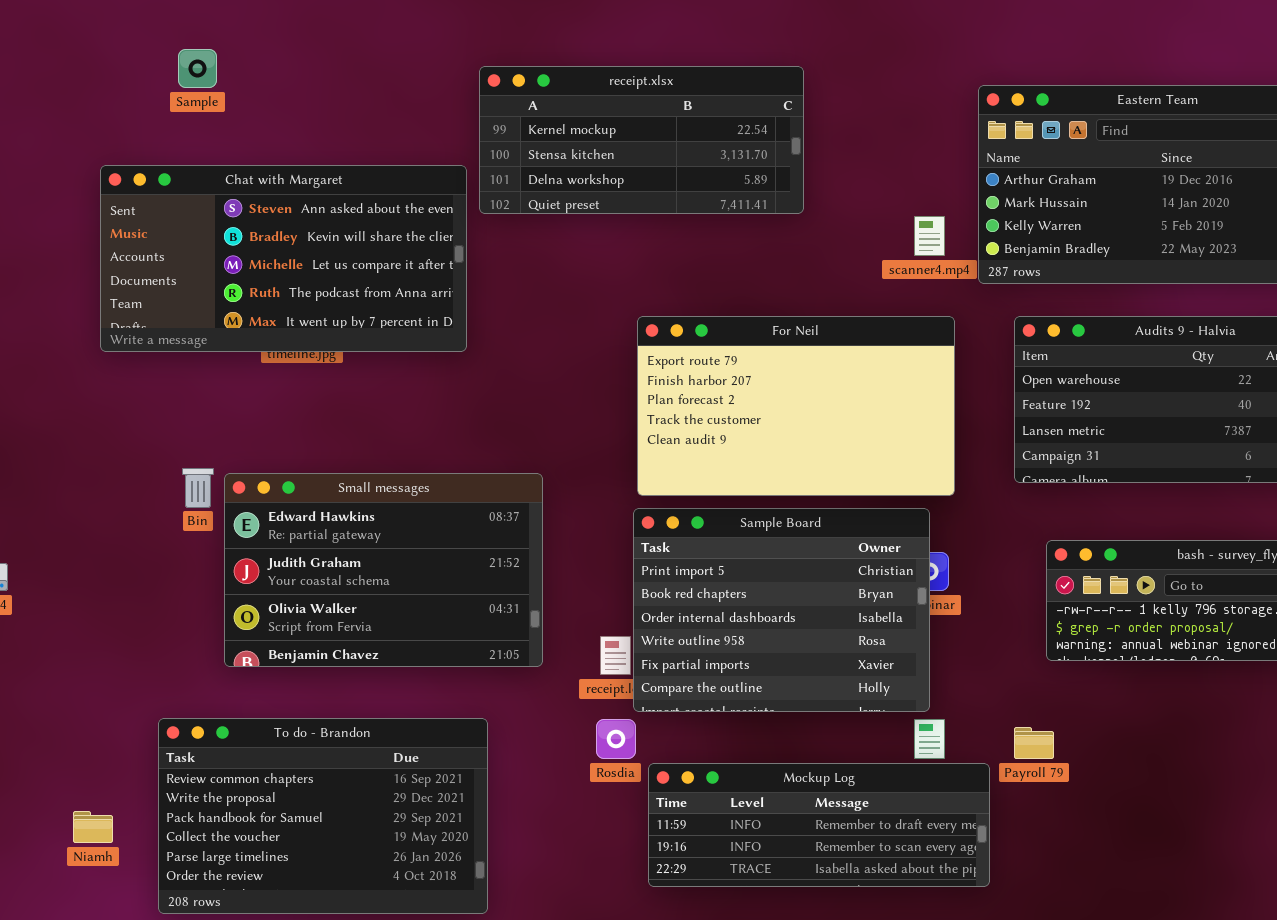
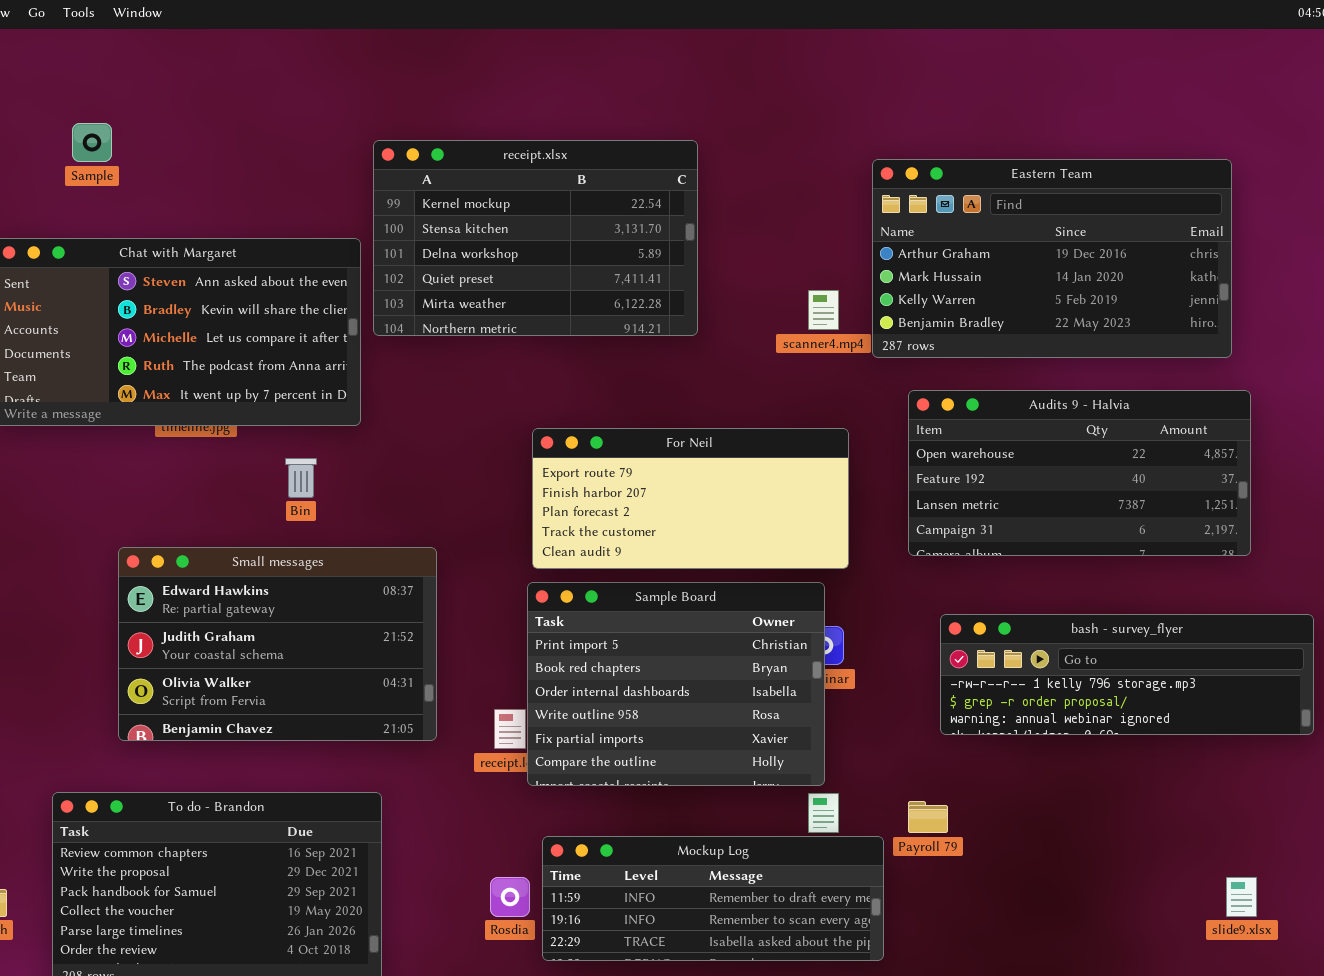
receipt.xlsx: [479,66,804,214] -> [373,140,698,336], resized
For Neil: [637,316,955,496] -> [532,428,849,569], resized
Bin: [182,468,214,508] -> [285,458,317,498], moved
Rosdia: [596,719,636,759] -> [490,877,530,917], moved

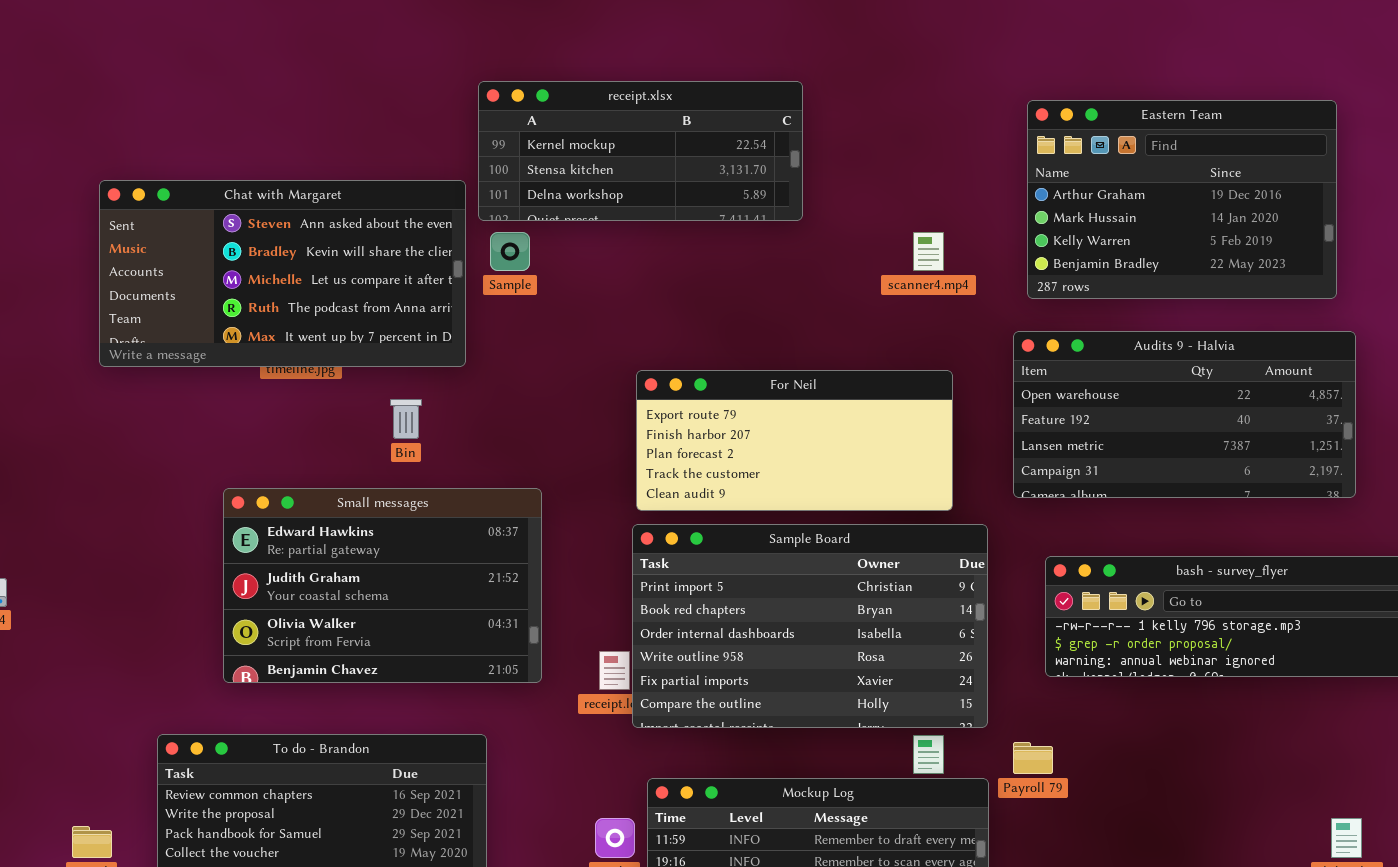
Sample: [72,123,112,162] -> [490,232,530,271], moved
receipt.xlsx: [373,140,698,336] -> [478,81,803,221], resized
Eastern Team: [872,159,1232,358] -> [1027,100,1337,299], resized
Sample Board: [527,582,825,786] -> [632,524,988,728], resized

